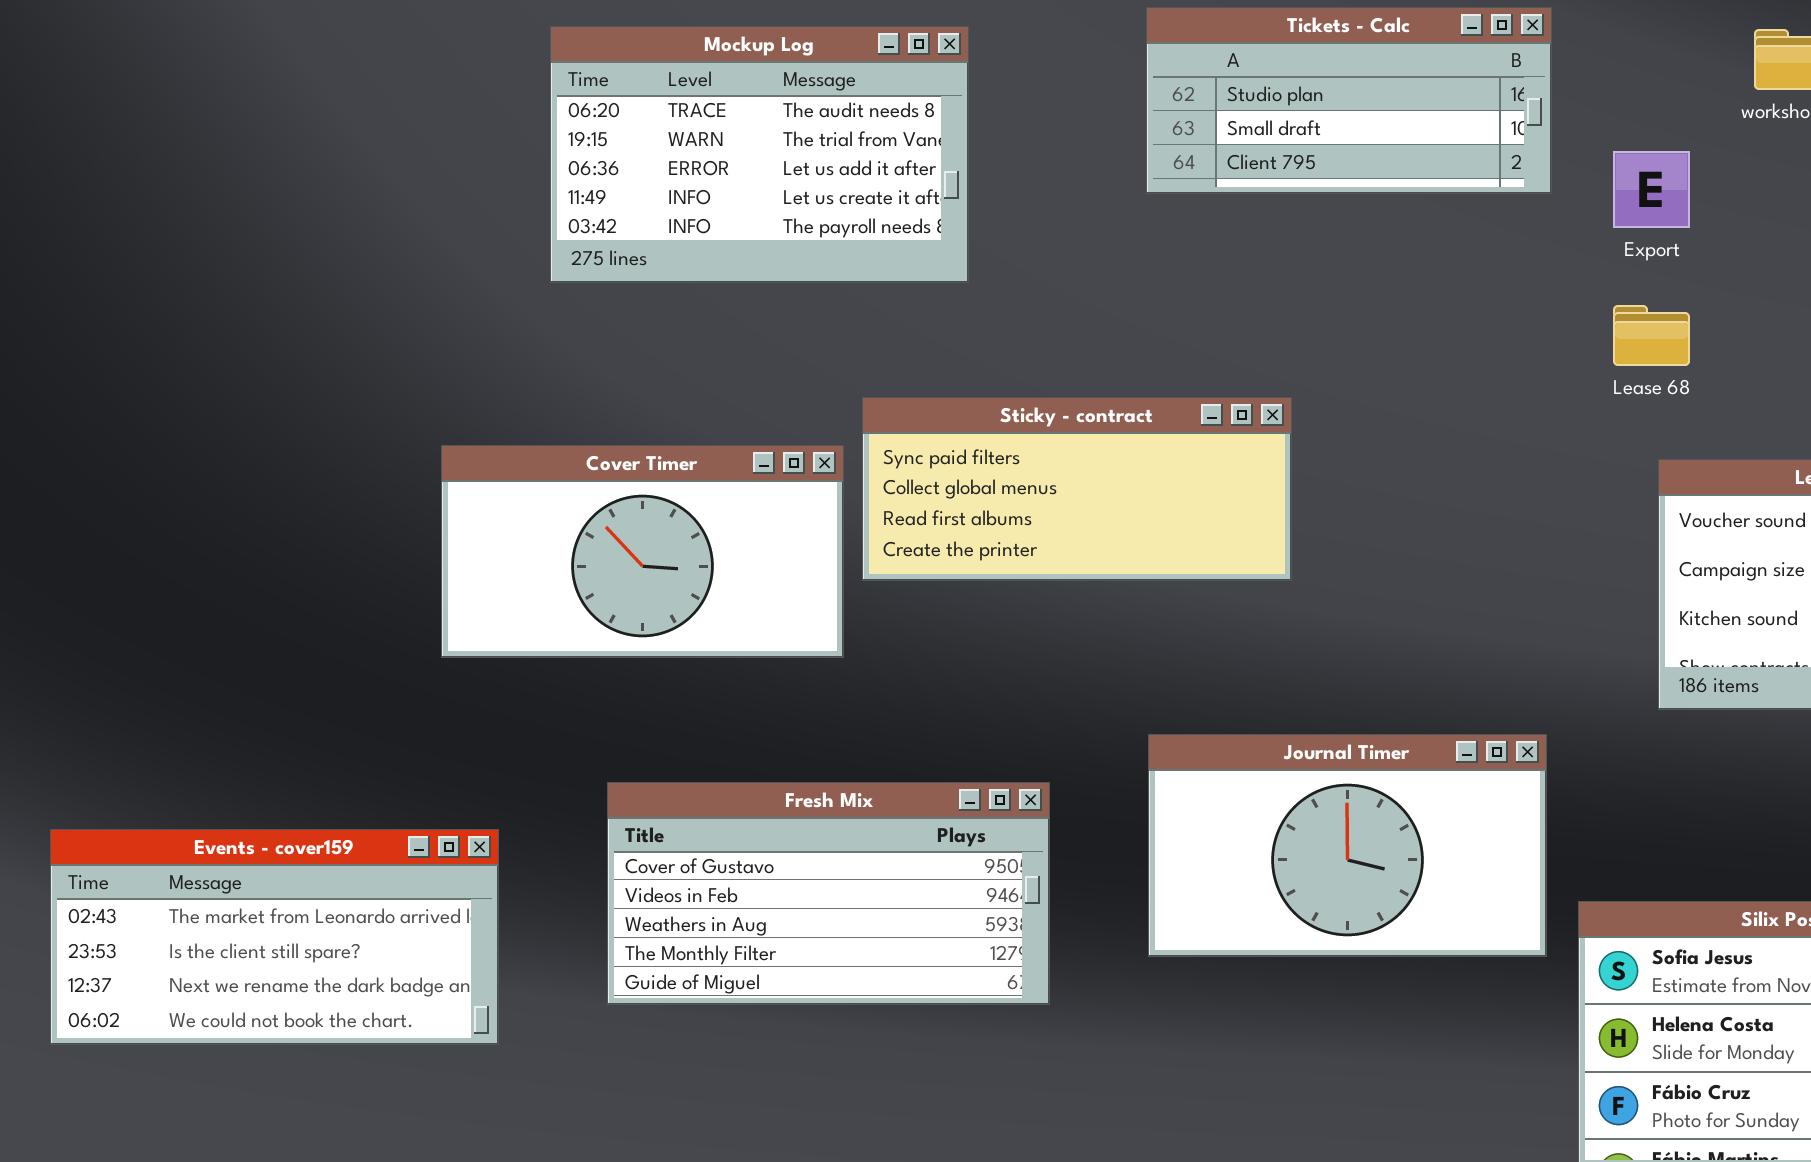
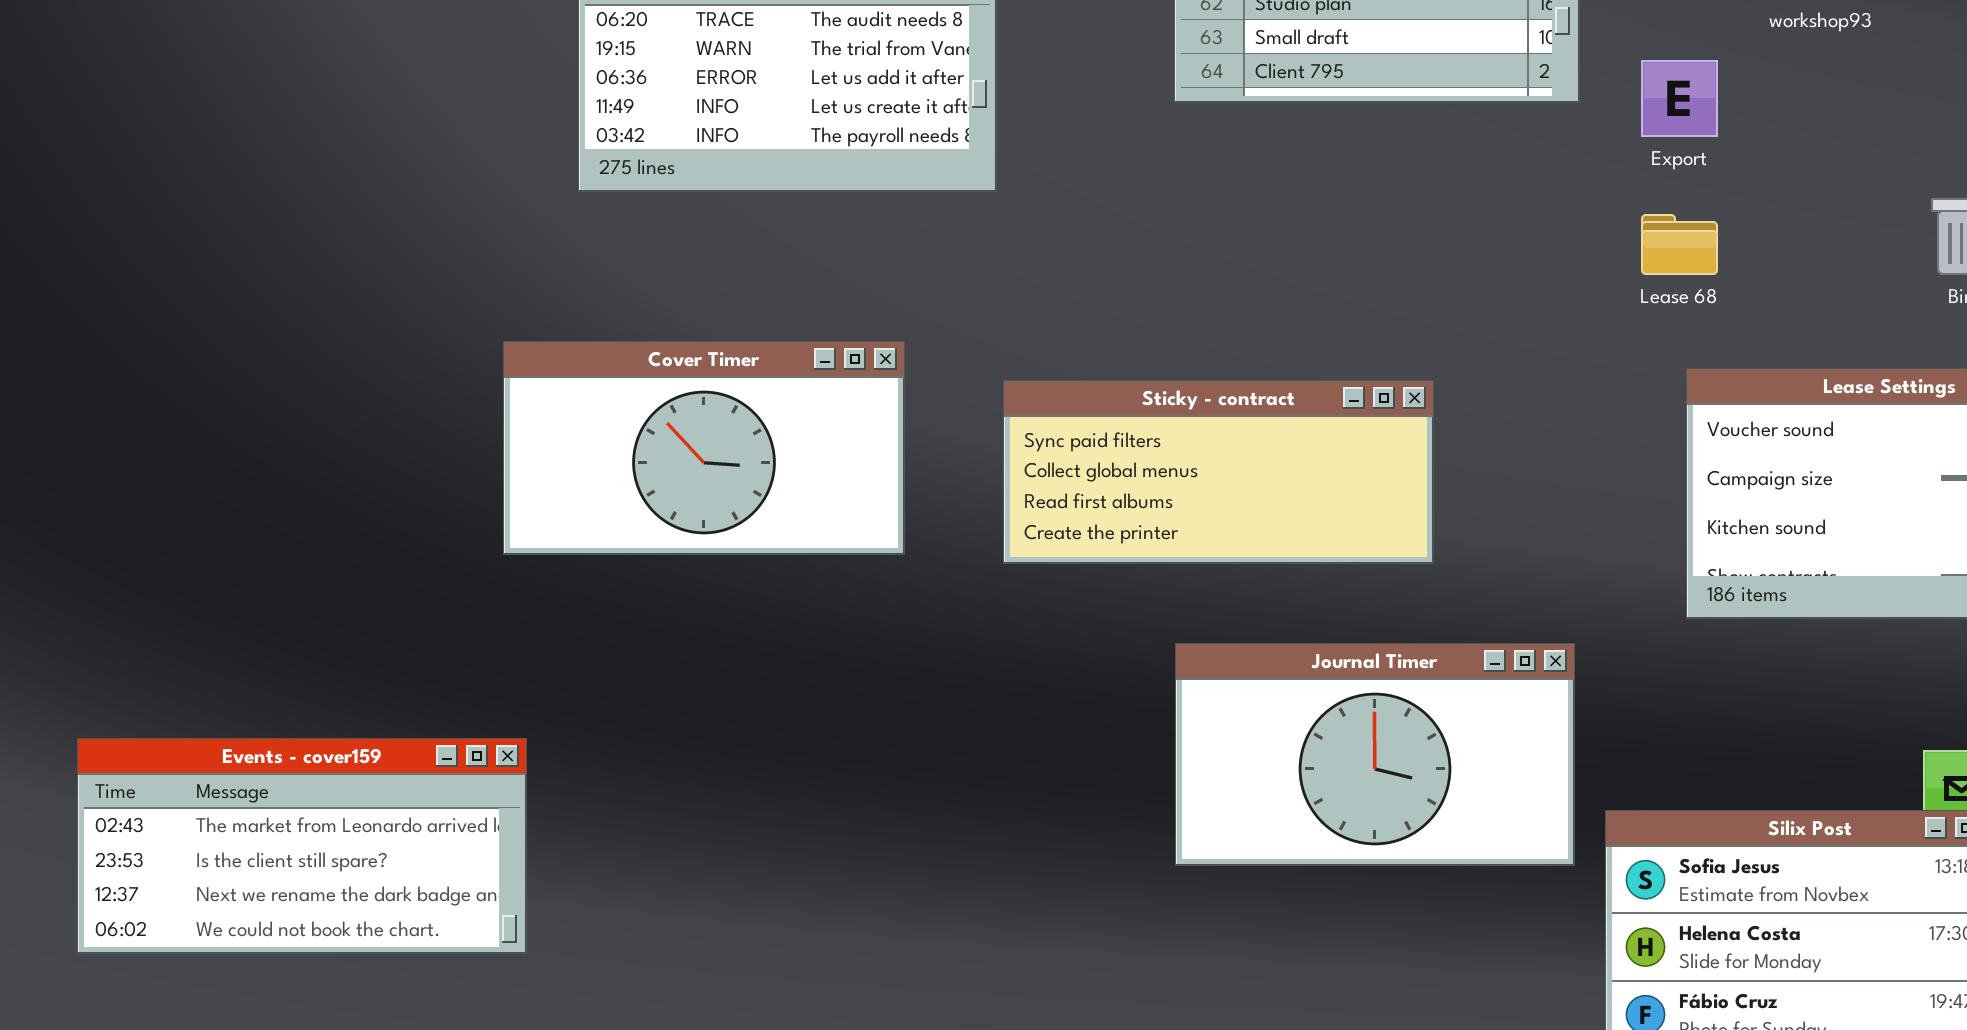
Sticky - contract: [862,397,1292,581] -> [1003,380,1434,564], moved
Cover Timer: [441,445,844,658] -> [503,341,905,555], moved
Fresh Mix: [607,782,1050,1005] -> none, closed

